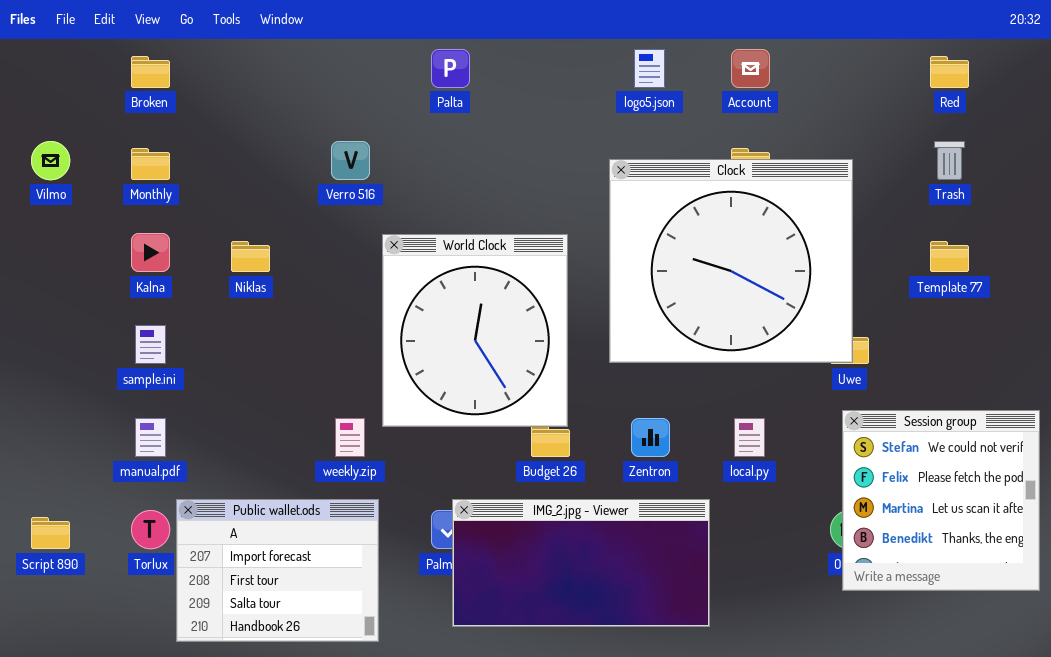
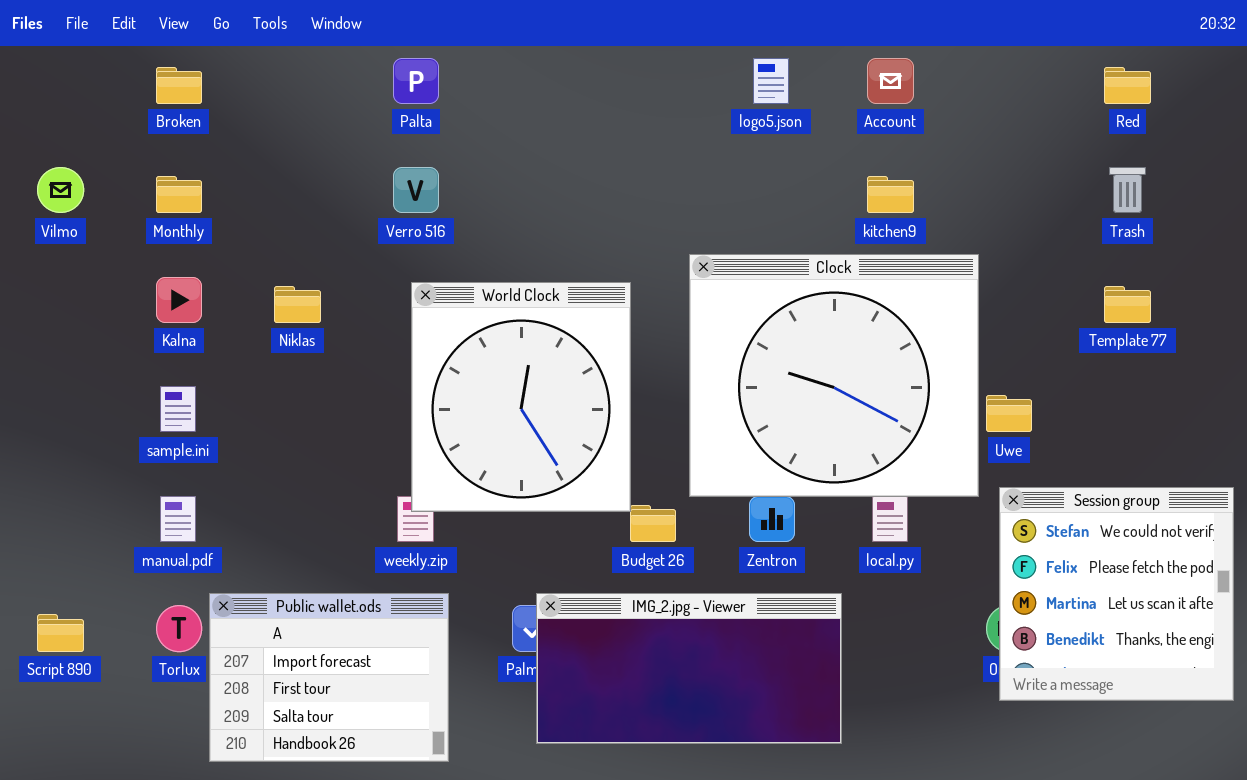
Palta: [431,49,470,88] -> [393,58,439,104], moved
Clock: [609,159,853,363] -> [689,254,979,497], moved
World Clock: [382,234,568,427] -> [411,282,631,512], moved

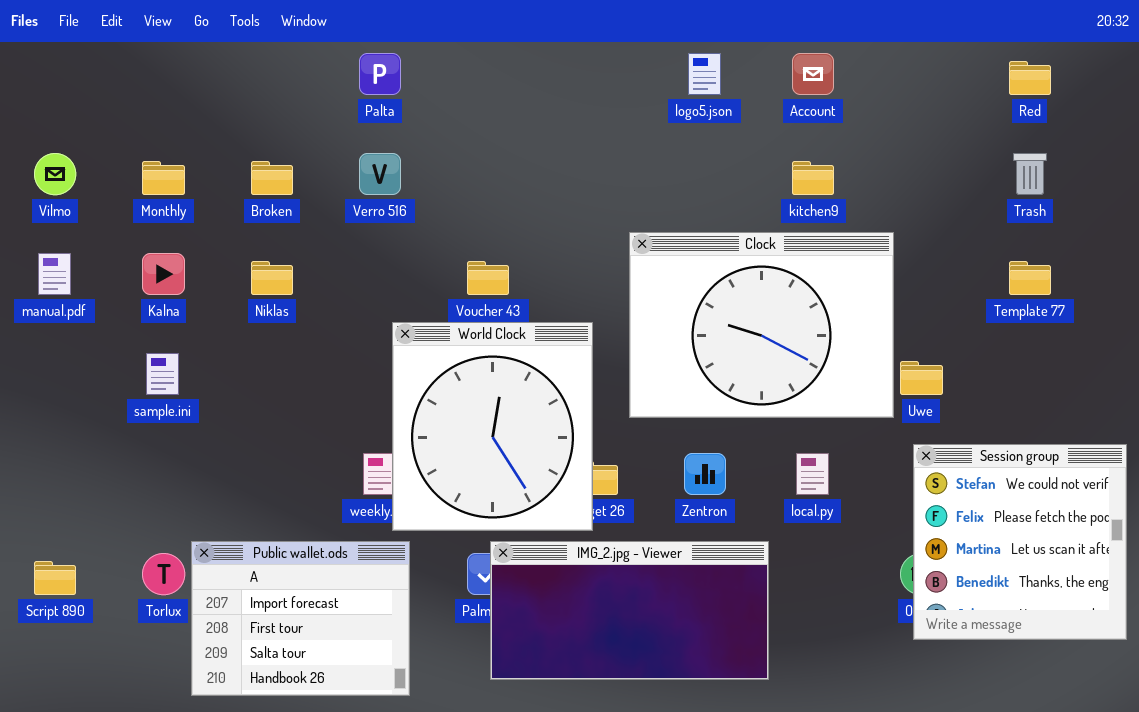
Broken: [156,67,202,104] -> [251,161,293,195], moved
Clock: [689,254,979,497] -> [629,232,894,418], resized
World Clock: [411,282,631,512] -> [392,322,593,531], moved
manual.pdf: [160,496,196,542] -> [38,253,71,295], moved

